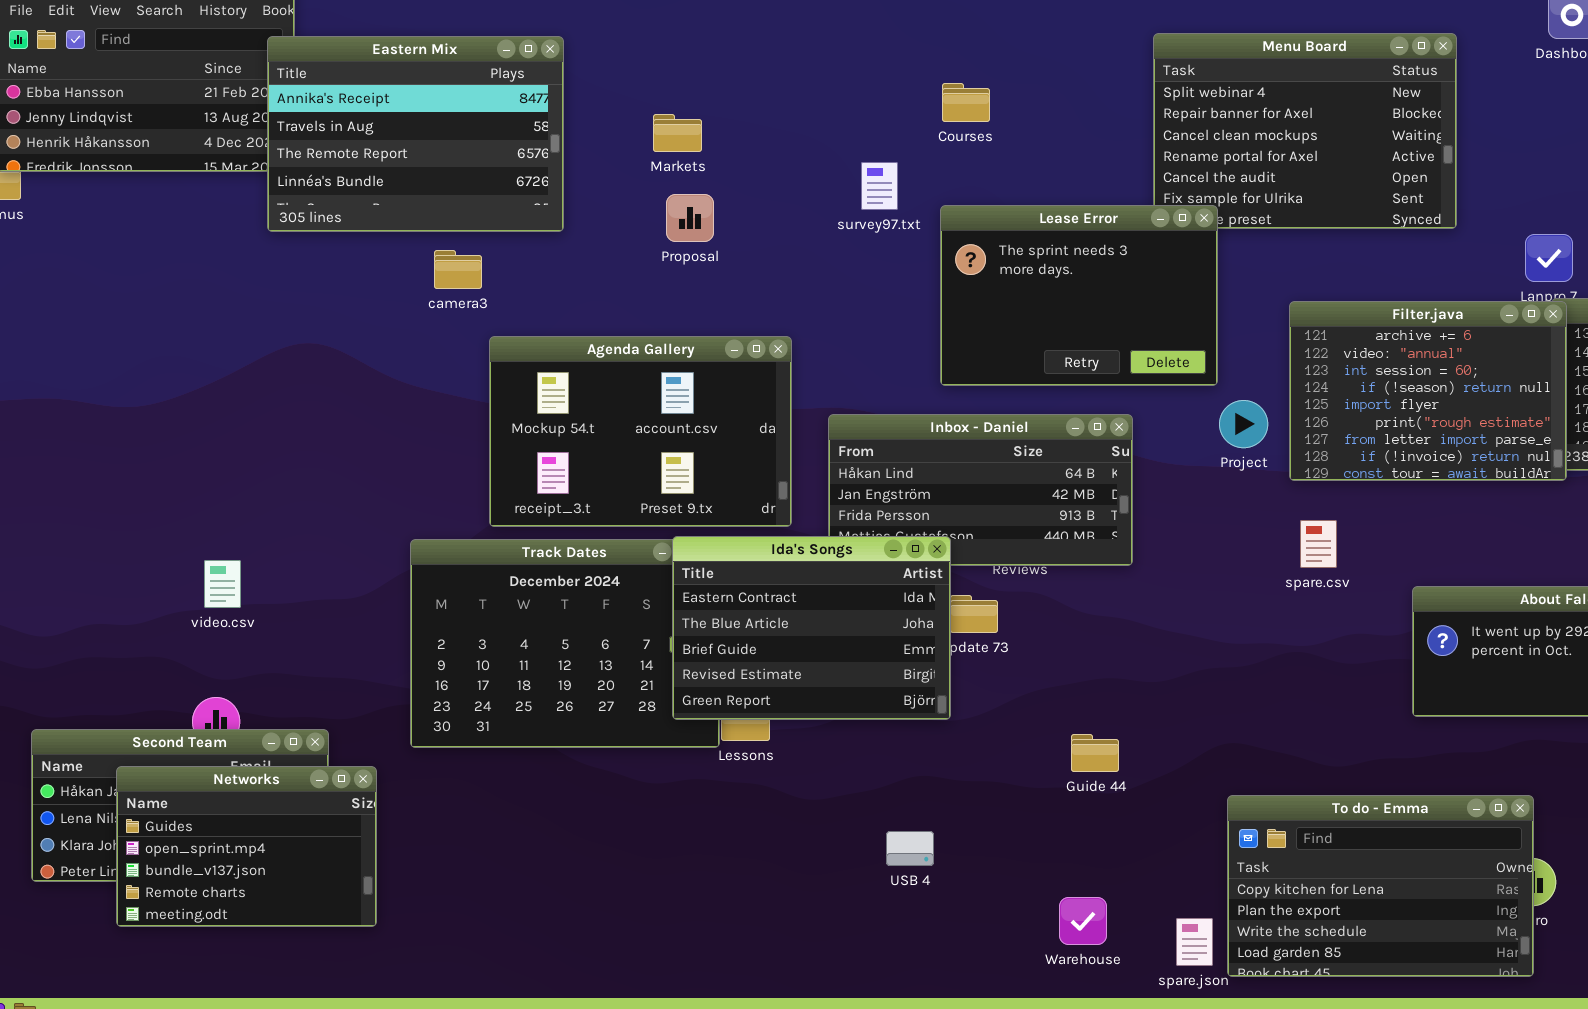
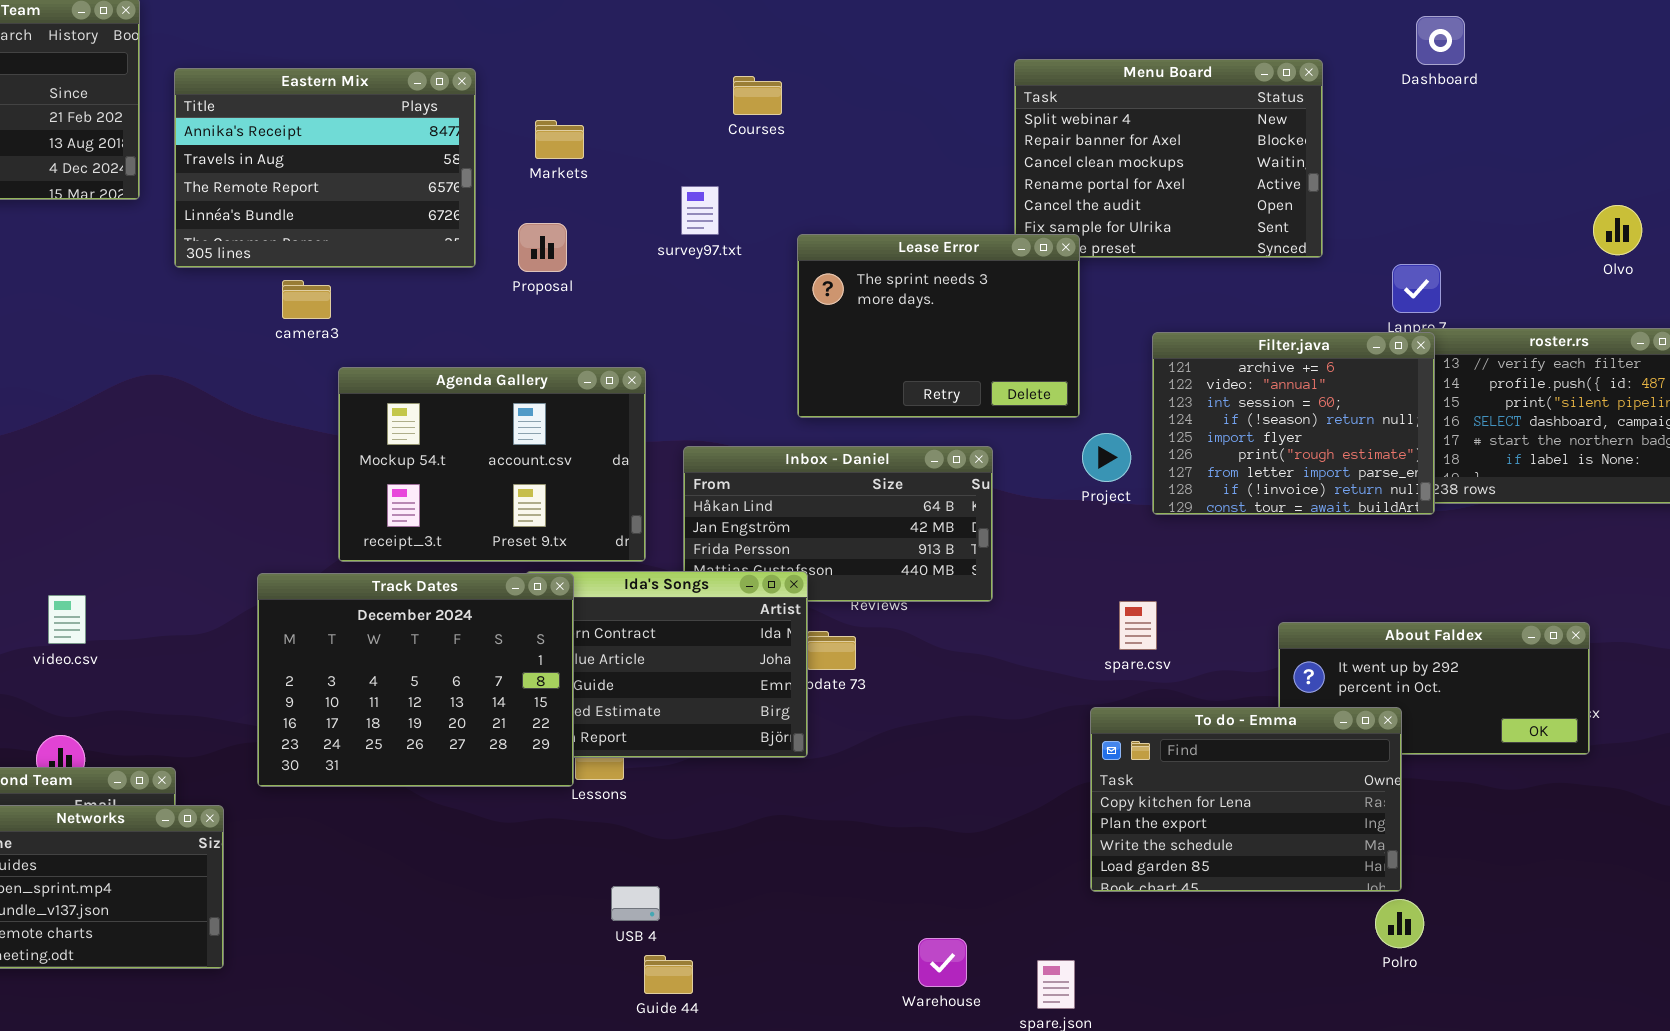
Eastern Mix: [267,36,564,232] -> [174,68,476,268], moved
Courses: [942,83,990,122] -> [733,76,782,115], moved
Markets: [653,114,702,152] -> [535,120,584,159], moved
survey97.txt: [861,162,898,210] -> [681,186,719,235], moved
spare.csv: [1300,520,1337,568] -> [1119,601,1157,650], moved
Track Dates: [410,539,720,748] -> [257,573,574,787], raised
Guide 44: [1071,734,1119,772] -> [644,955,693,994], moved
To do - Emma: [1227,795,1534,977] -> [1090,707,1402,892], moved
USB 4: [886,831,934,866] -> [611,886,660,921], moved

